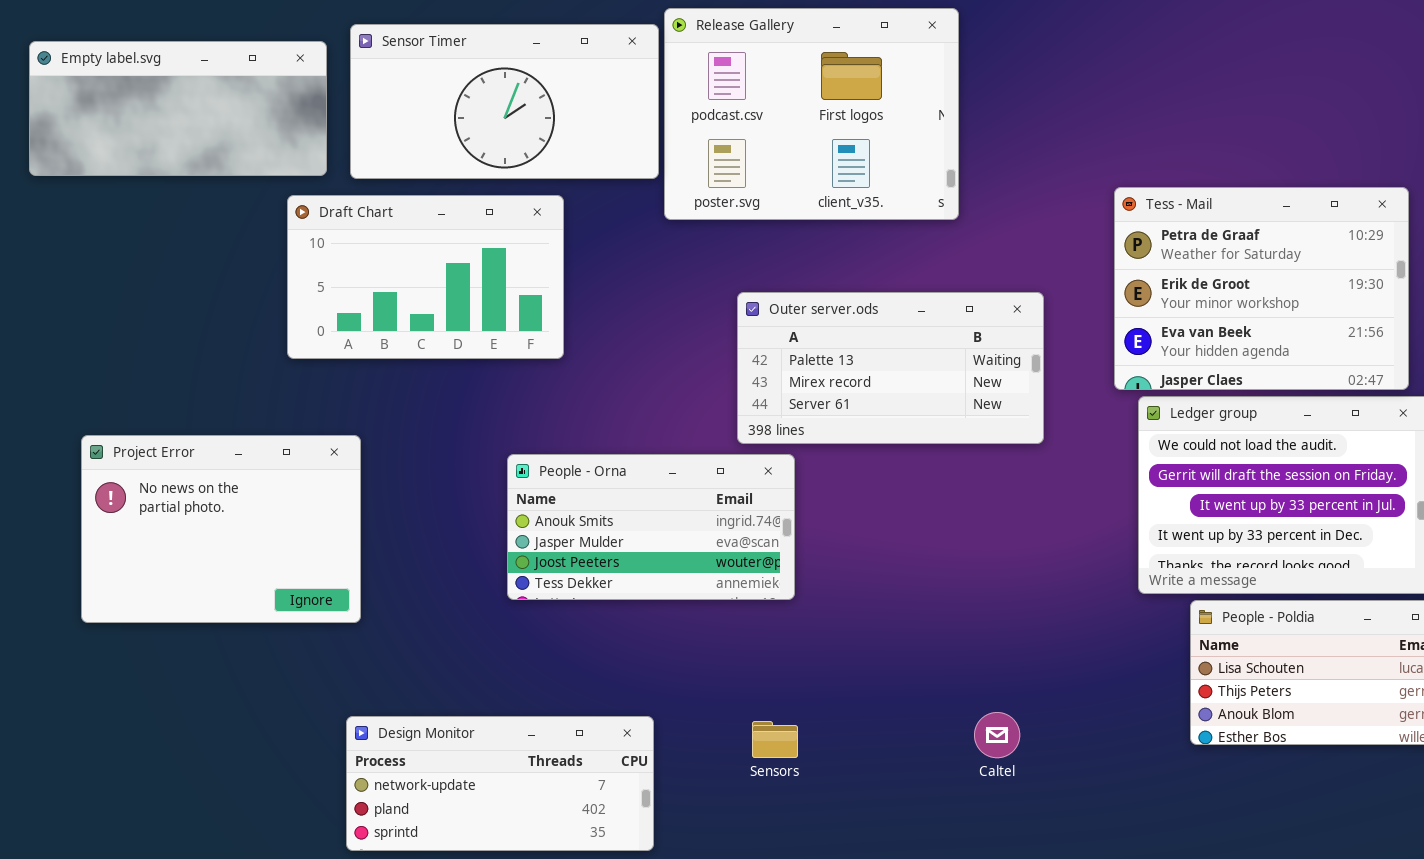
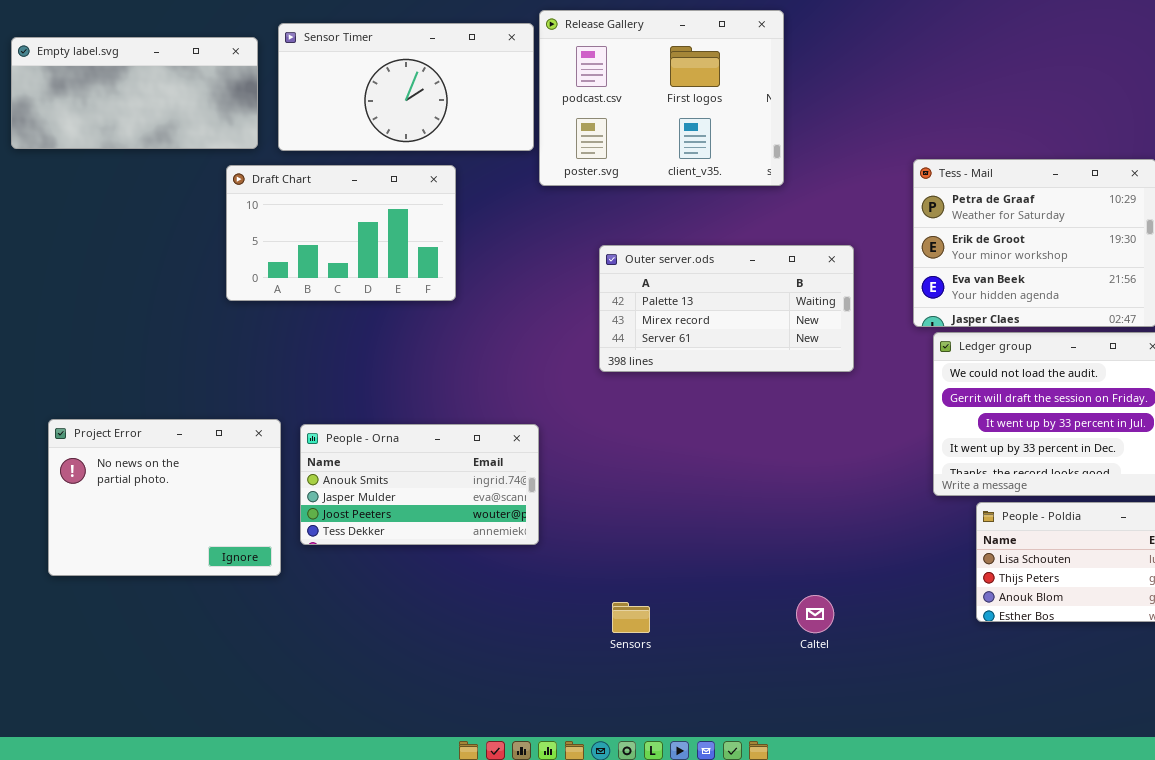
Project Error: [81,435,361,623] -> [48,419,281,576], moved
People - Orna: [507,454,795,600] -> [300,424,539,545], moved
Design Monitor: [346,716,654,851] -> none, closed

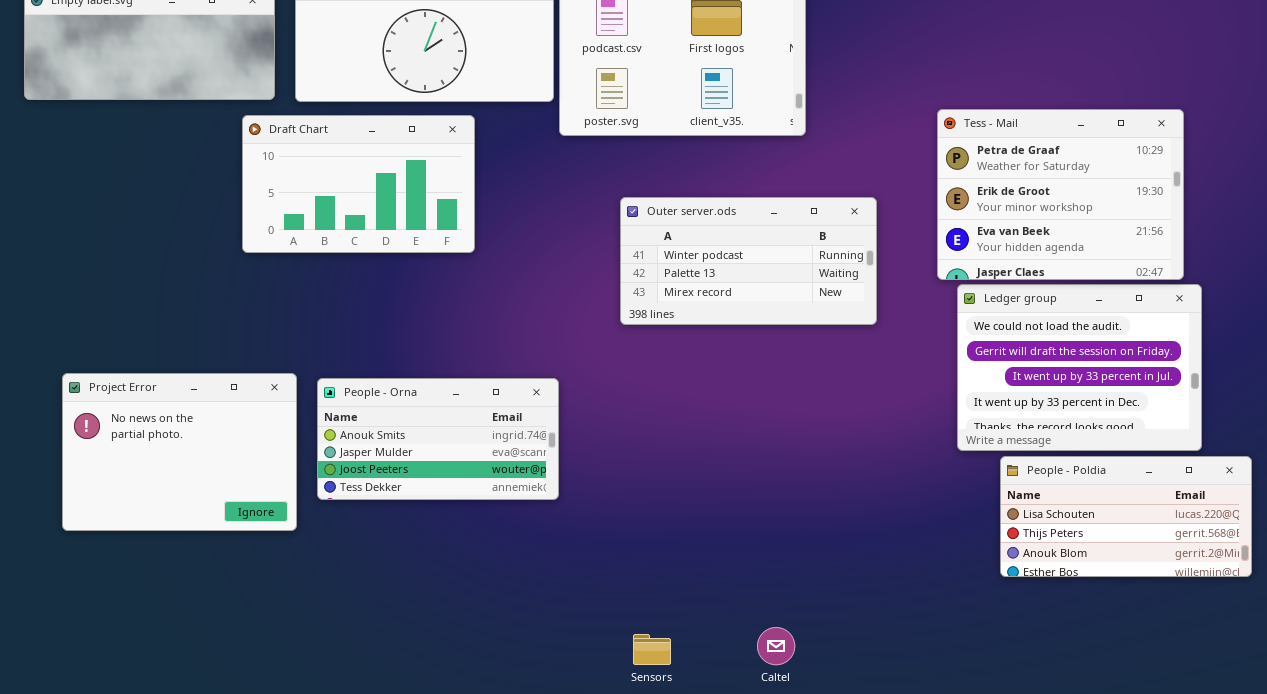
Outer server.ods: [599,245,854,372] -> [620,197,877,325], scrolled up 1 row
Caltel: [796,595,834,633] -> [757,627,795,665], moved
Sensors: [612,602,650,633] -> [633,634,671,665], moved

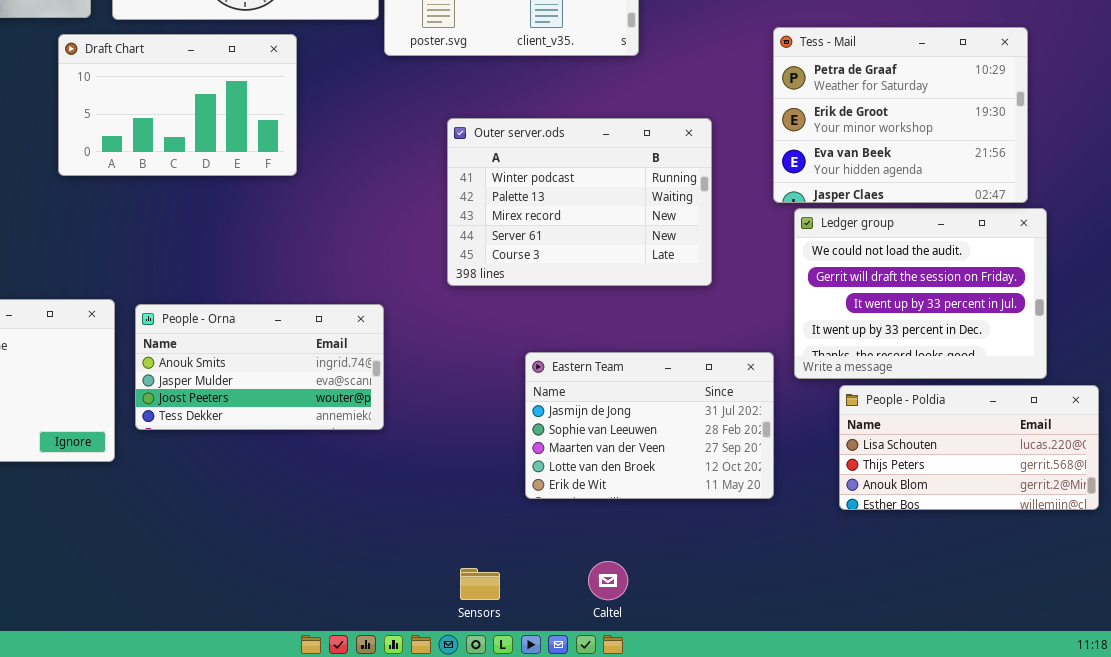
Outer server.ods: [620,197,877,325] -> [447,118,712,286], resized
Eastern Team: none -> [525,352,774,499], opened

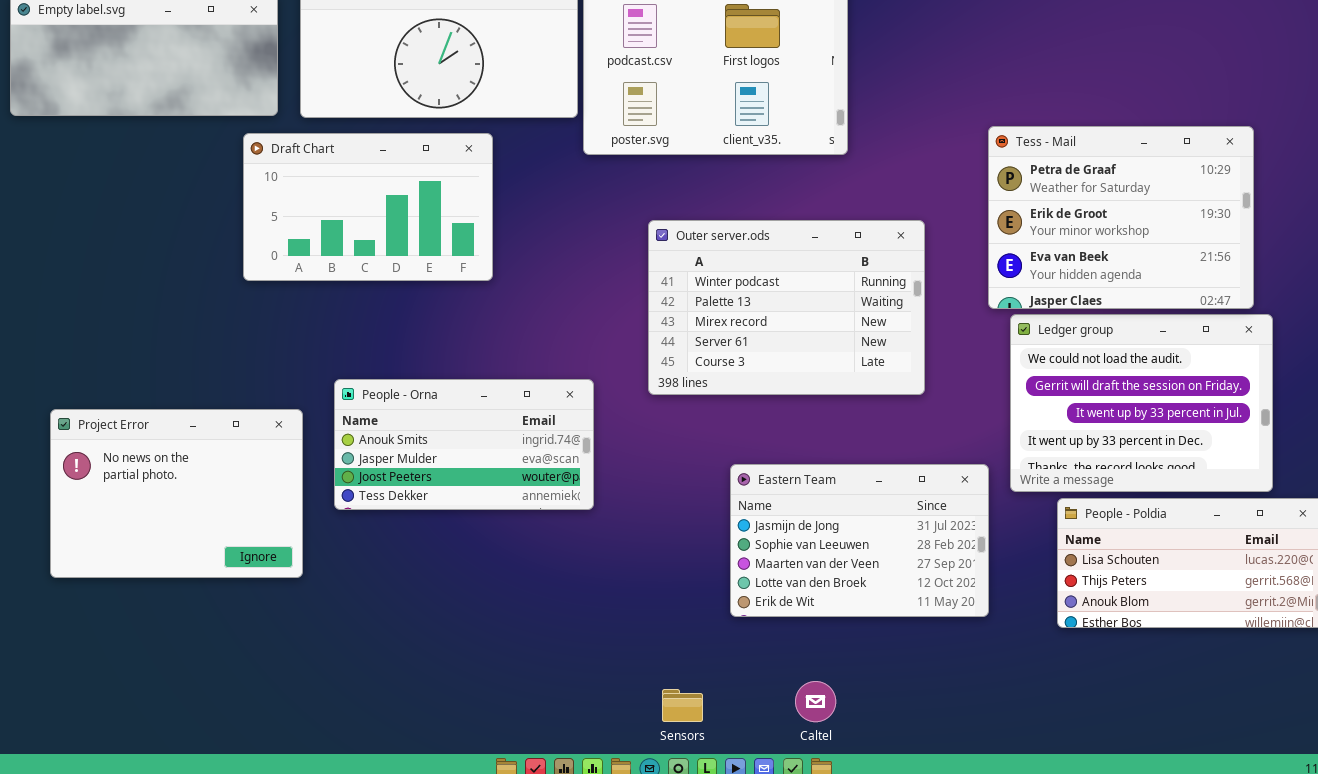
People - Orna: [135,304,384,430] -> [334,379,594,510], moved

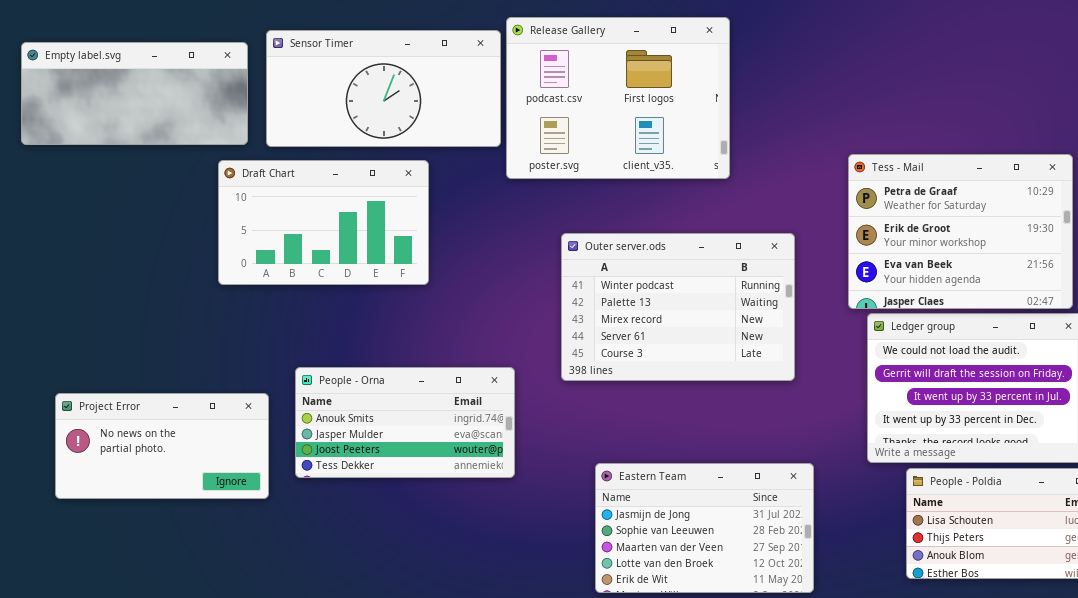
Project Error: [50,409,303,578] -> [55,393,269,499], resized
Eastern Team: [730,464,989,617] -> [595,463,814,593], moved

